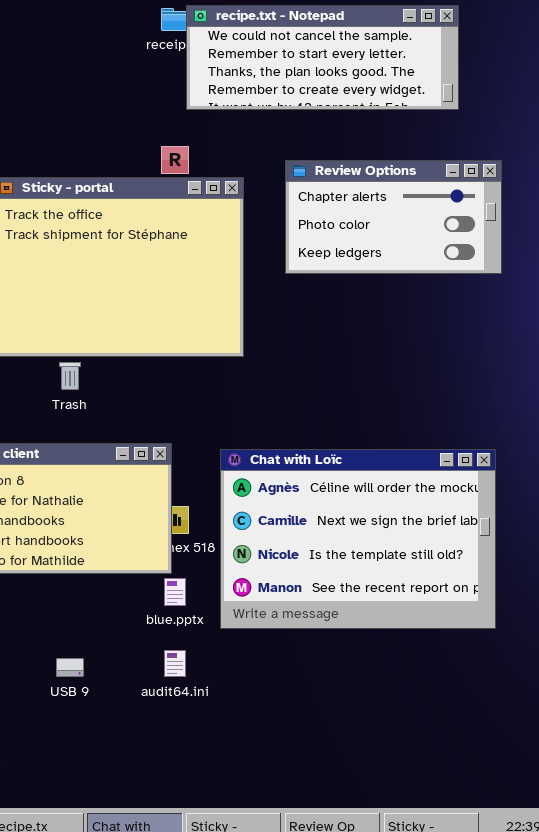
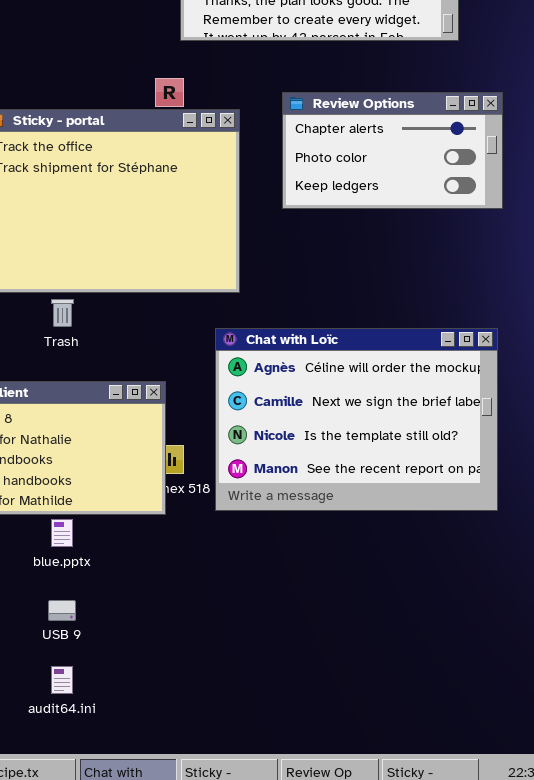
Chat with Loïc: [220,449,496,629] -> [215,328,498,511], moved
blue.pptx: [164,578,186,606] -> [51,519,73,547], moved
audit64.ini: [164,650,186,677] -> [51,666,73,694], moved

